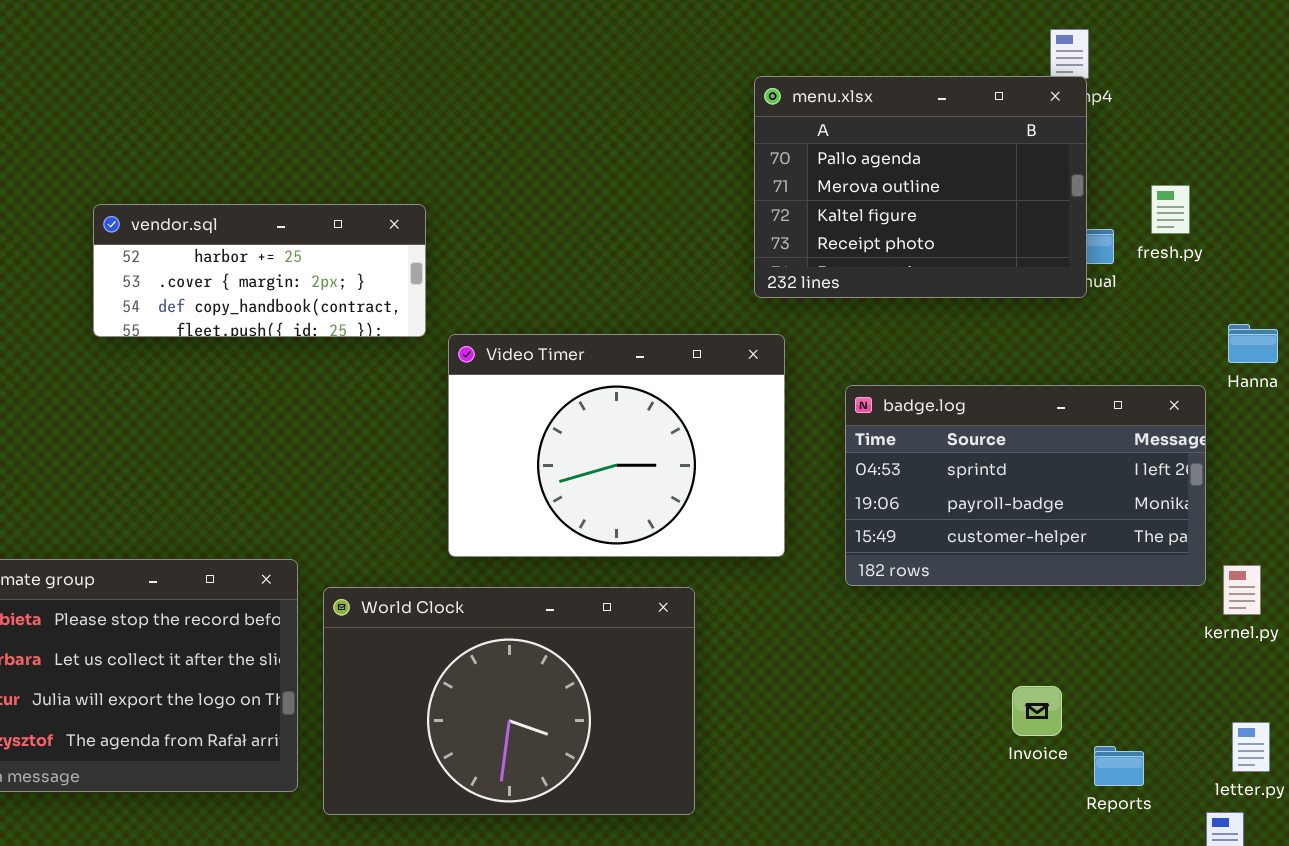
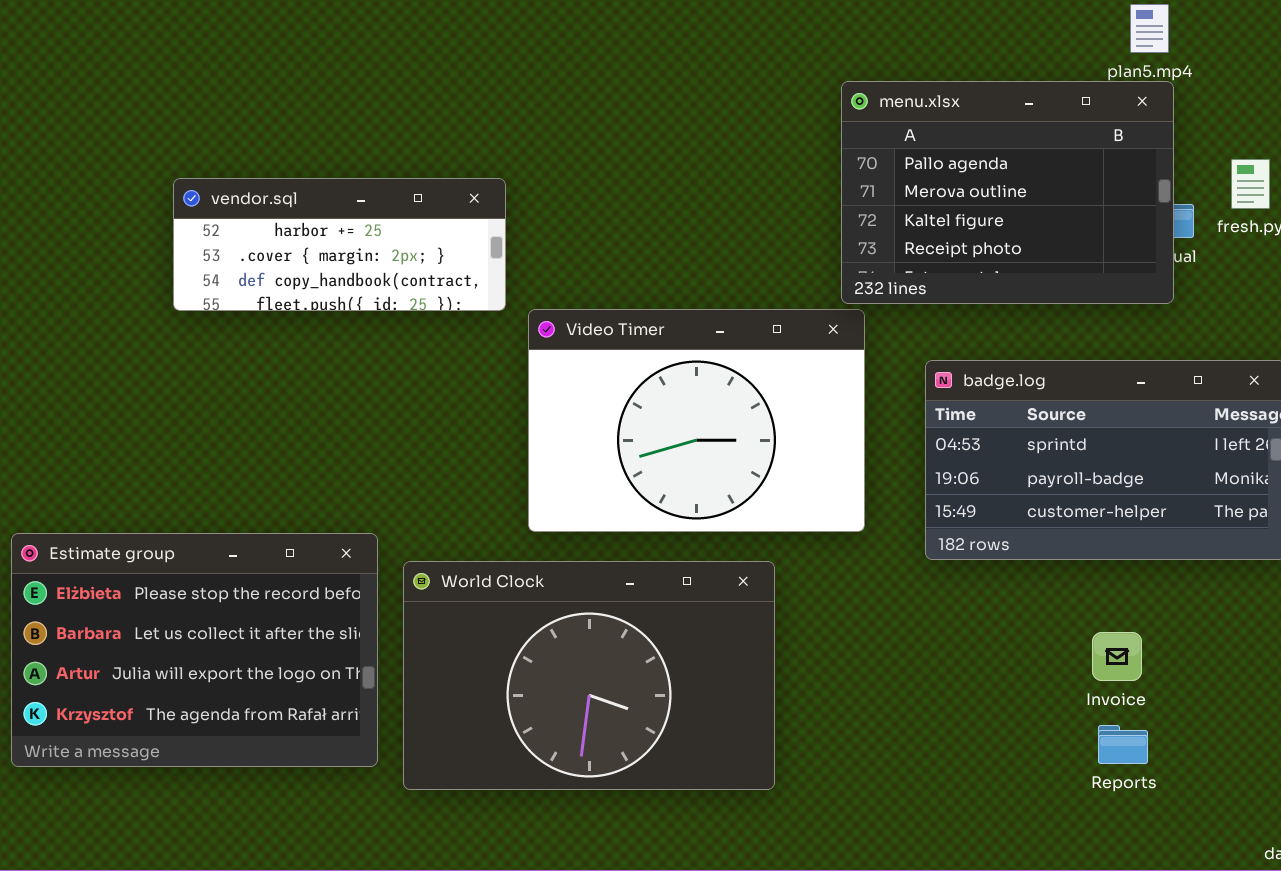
menu.xlsx: [754,76,1087,298] -> [841,81,1174,304], moved
Invoice: [1012,686,1062,736] -> [1092,632,1142,681], moved
Reports: [1094,746,1144,786] -> [1098,725,1148,764], moved

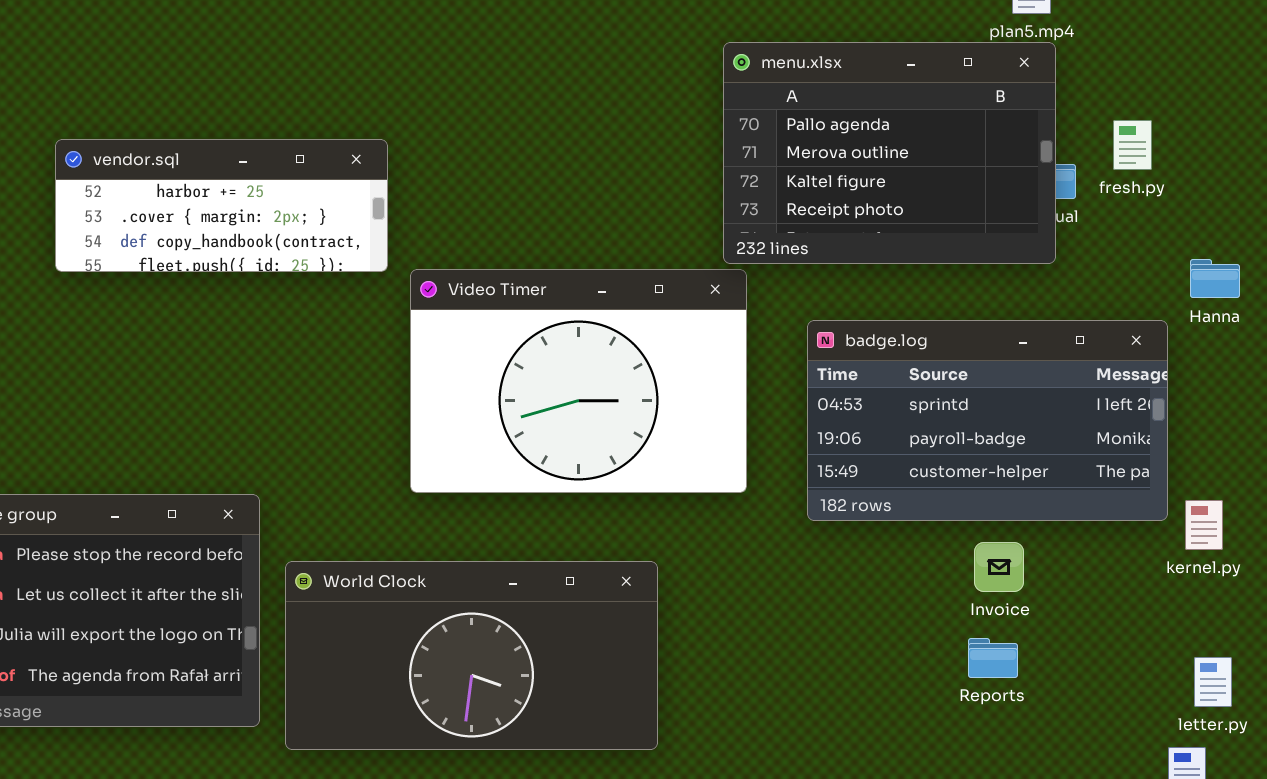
World Clock: [403,561,775,790] -> [285,561,658,750], resized
Invoice: [1092,632,1142,681] -> [974,542,1024,592], moved
Reports: [1098,725,1148,764] -> [968,638,1018,678], moved

